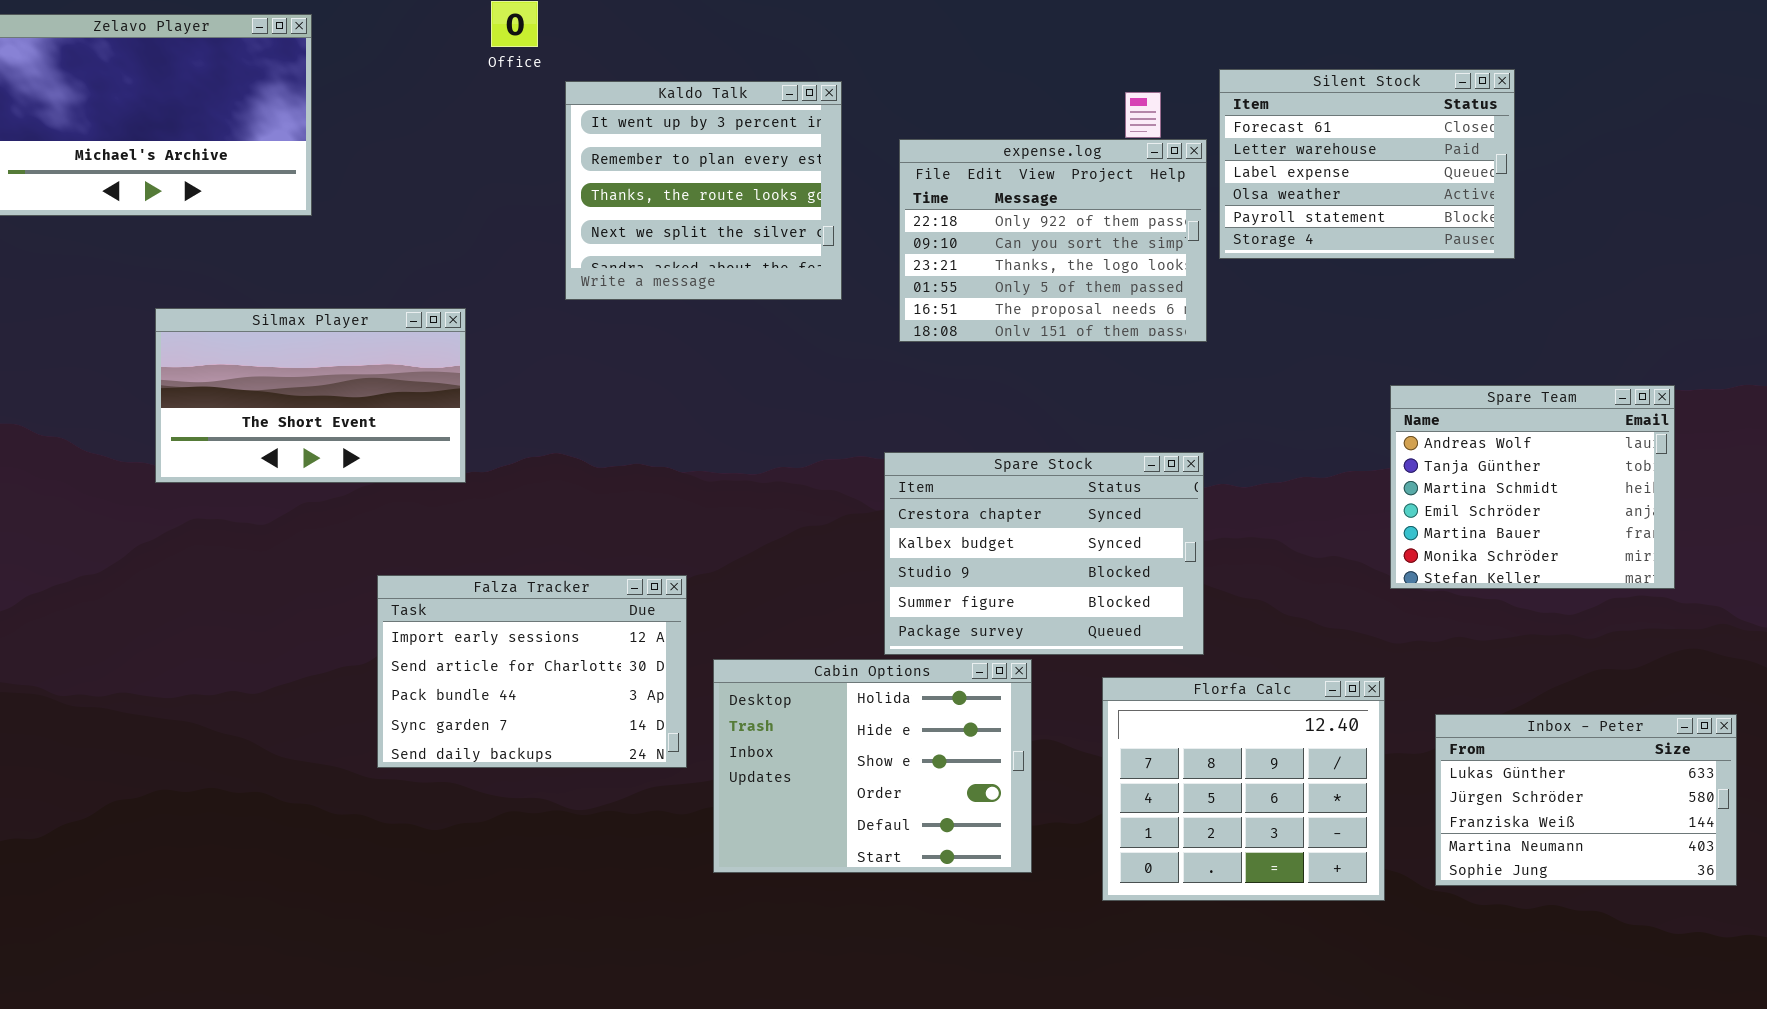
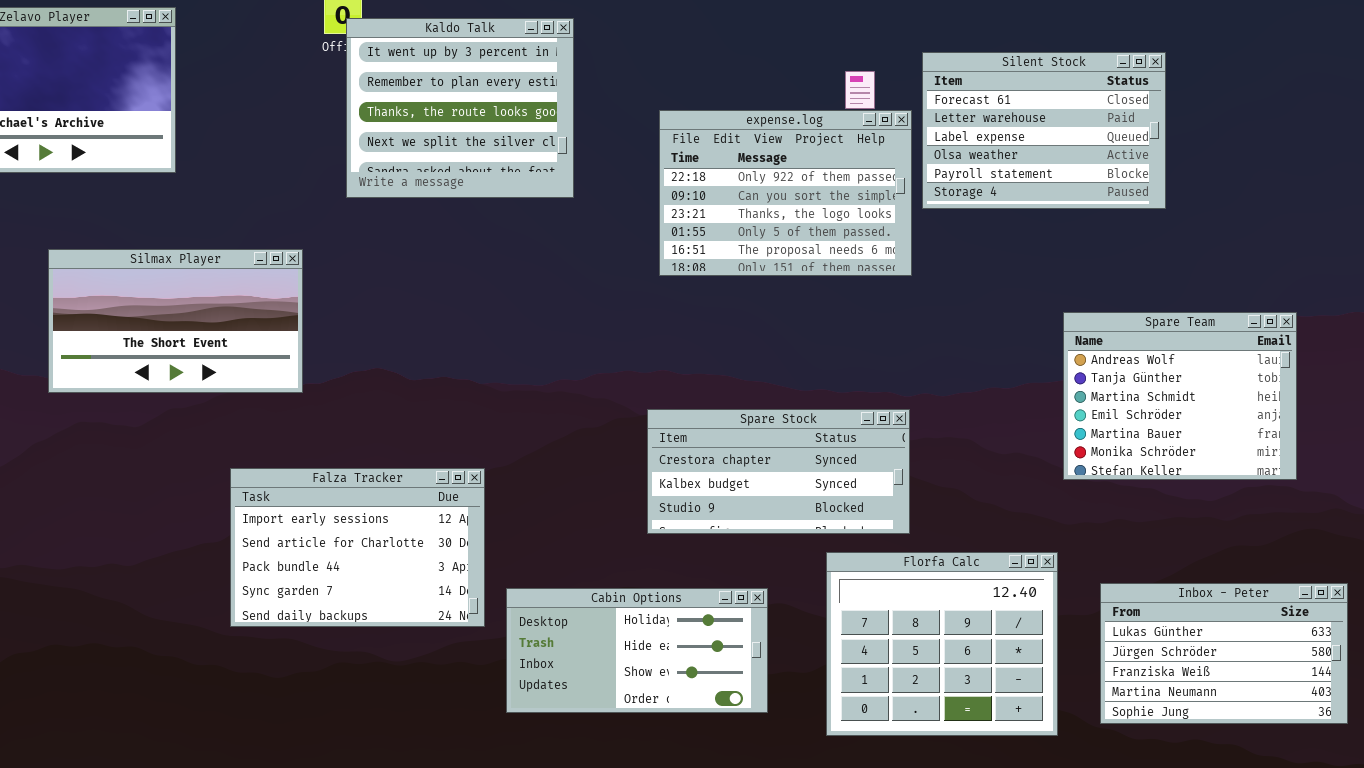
Kaldo Talk: [565,81,842,300] -> [346,18,574,198], moved
Spare Stock: [884,452,1204,655] -> [647,409,910,534], resized
Cabin Options: [713,659,1032,873] -> [506,588,768,713], resized

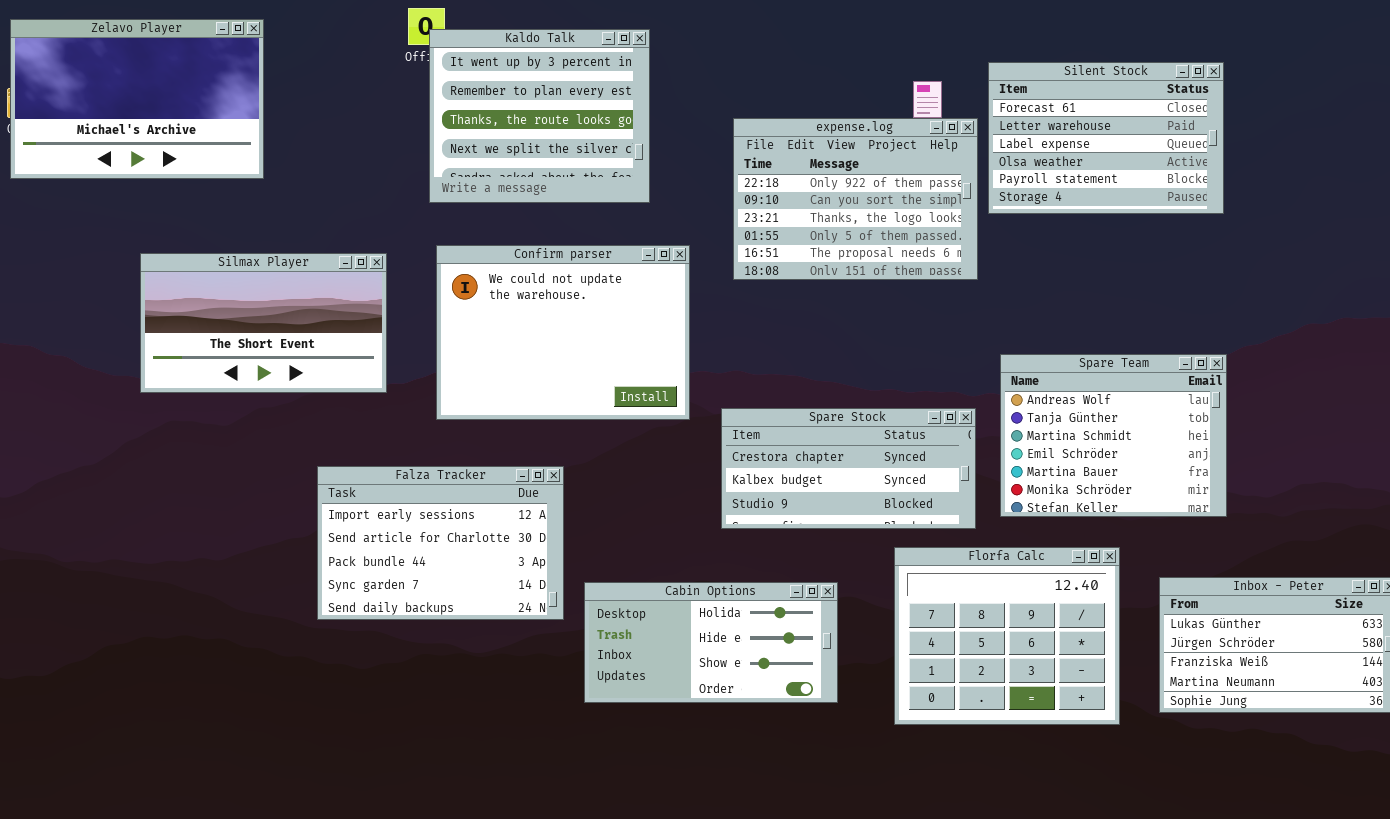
Confirm parser: none -> [436,245,690,420], opened
Spare Team: [1063,312,1297,480] -> [1000,354,1227,517], moved

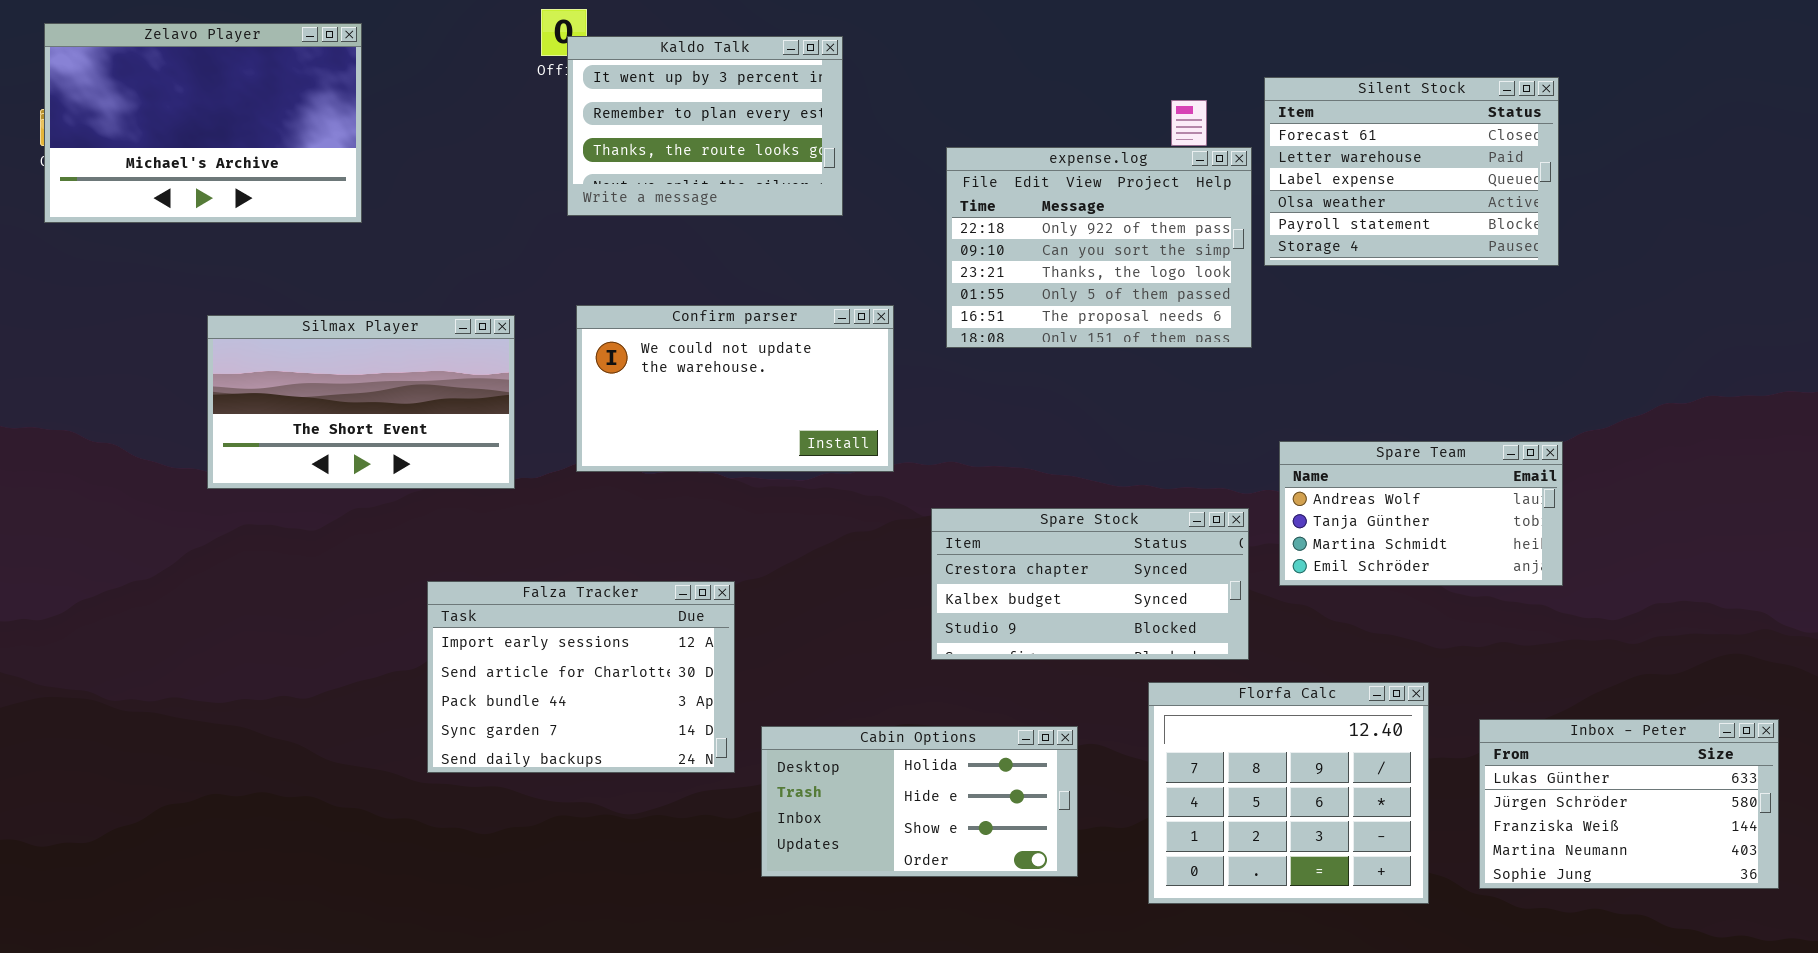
Kaldo Talk: [429,29,650,203] -> [567,36,843,216], resized
Confirm parser: [436,245,690,420] -> [576,305,894,472], resized
Spare Team: [1000,354,1227,517] -> [1279,441,1563,586], resized

